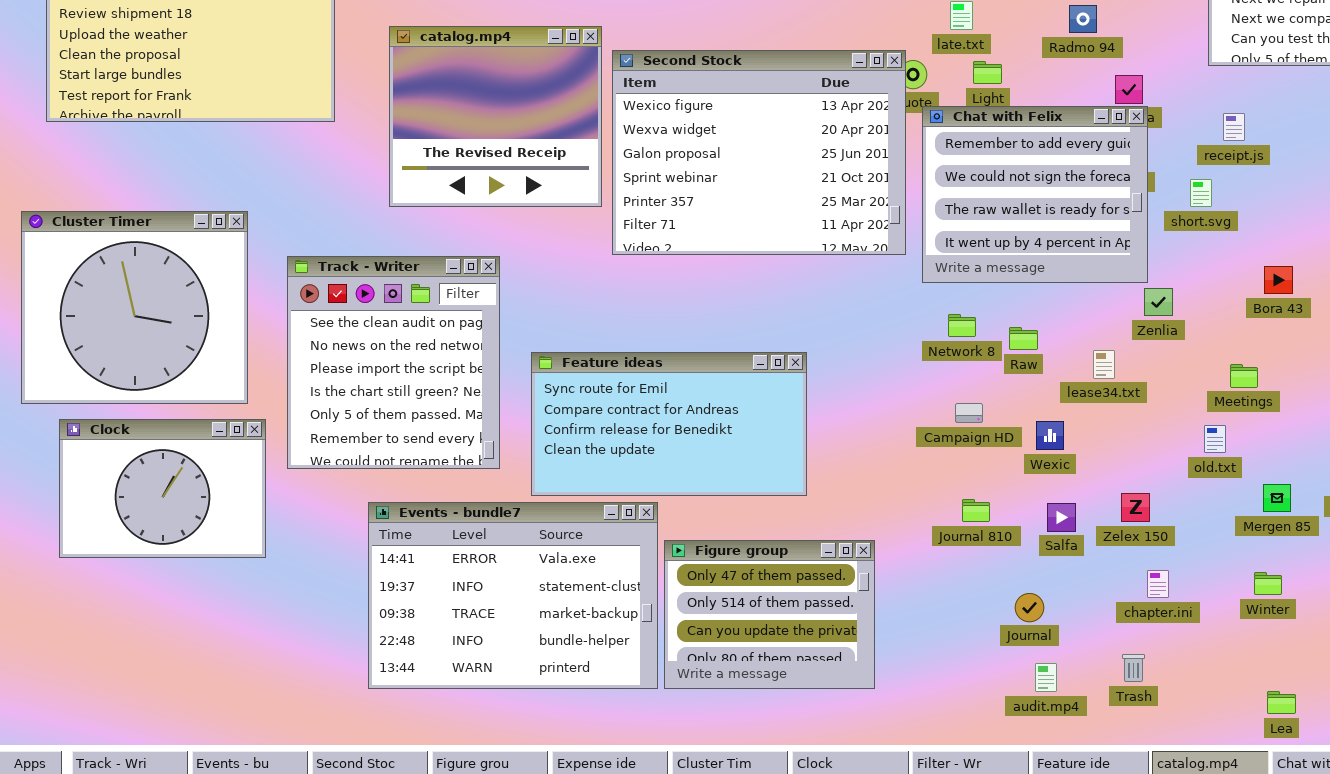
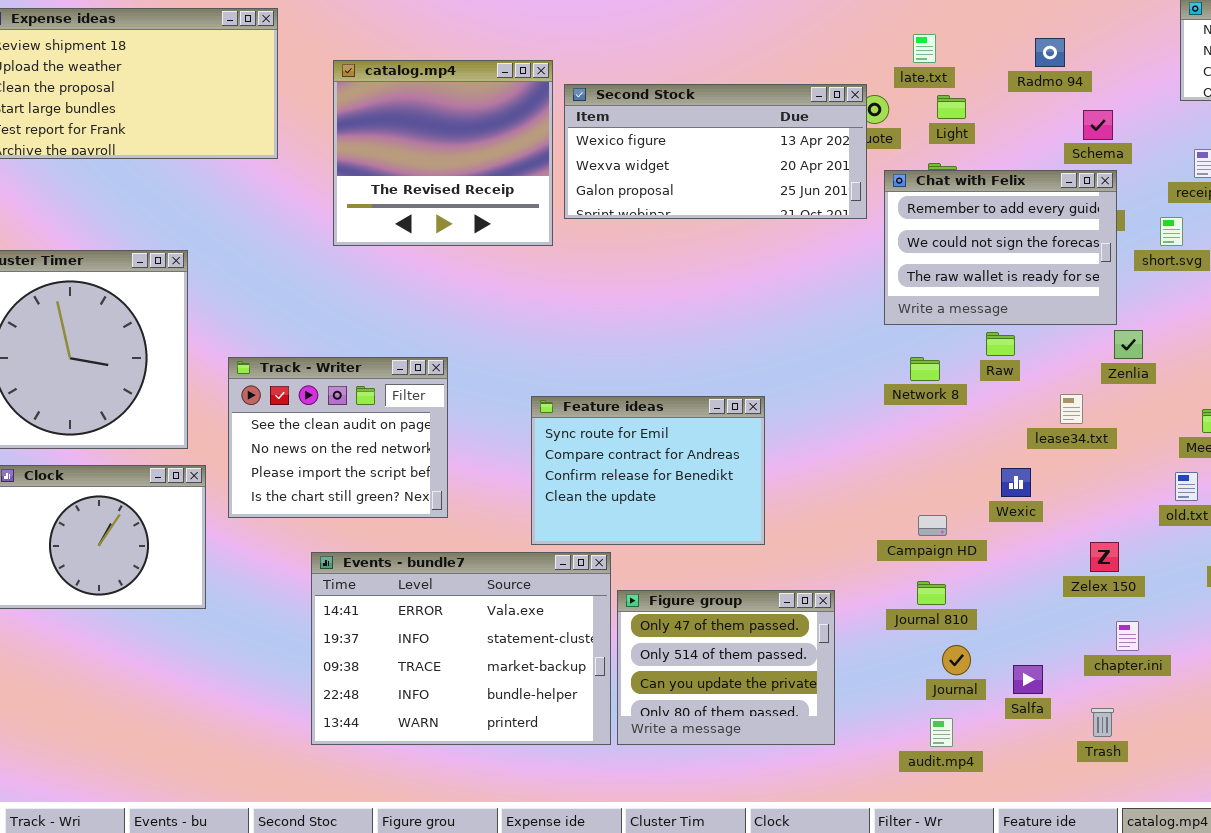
Second Stock: [612,50,906,255] -> [564,84,867,219], resized
Chat with Felix: [922,106,1148,283] -> [884,170,1117,325], resized
Track - Writer: [287,256,500,469] -> [228,357,448,518], resized
Raw: [1009,327,1038,350] -> [986,332,1015,356], moved
Feature ideas: [531,352,807,496] -> [531,396,765,545], resized
Campaign HD: [955,403,983,423] -> [918,515,947,536], moved
Journal 810: [962,499,990,522] -> [917,581,946,605], moved
Salfa: [1047,503,1076,532] -> [1013,665,1043,694], moved
Journal: [1015,593,1044,622] -> [942,645,971,675], moved
audit.mp4: [1035,663,1057,692] -> [930,718,953,747], moved

